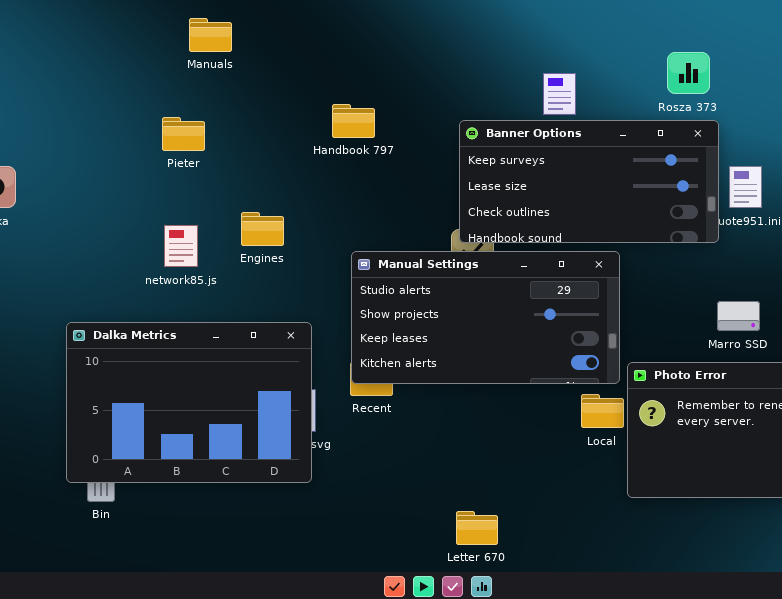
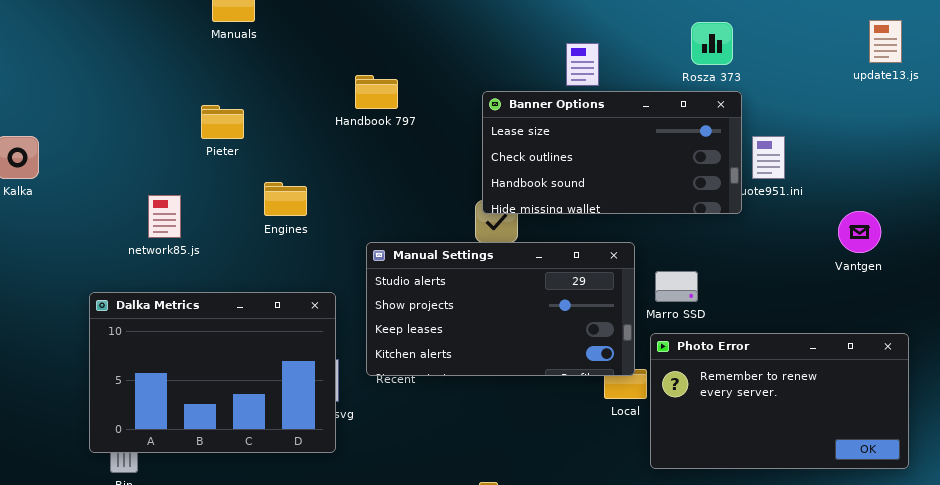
Pieter: [162,117,205,151] -> [201,105,244,139], moved
Banner Options: [459,120,719,243] -> [482,91,742,214], scrolled down 1 row
network85.js: [164,225,198,267] -> [148,195,181,238], moved
Manual Settings: [351,251,620,384] -> [366,242,635,376], moved
Marro SSD: [717,301,760,331] -> [655,271,698,302], moved

